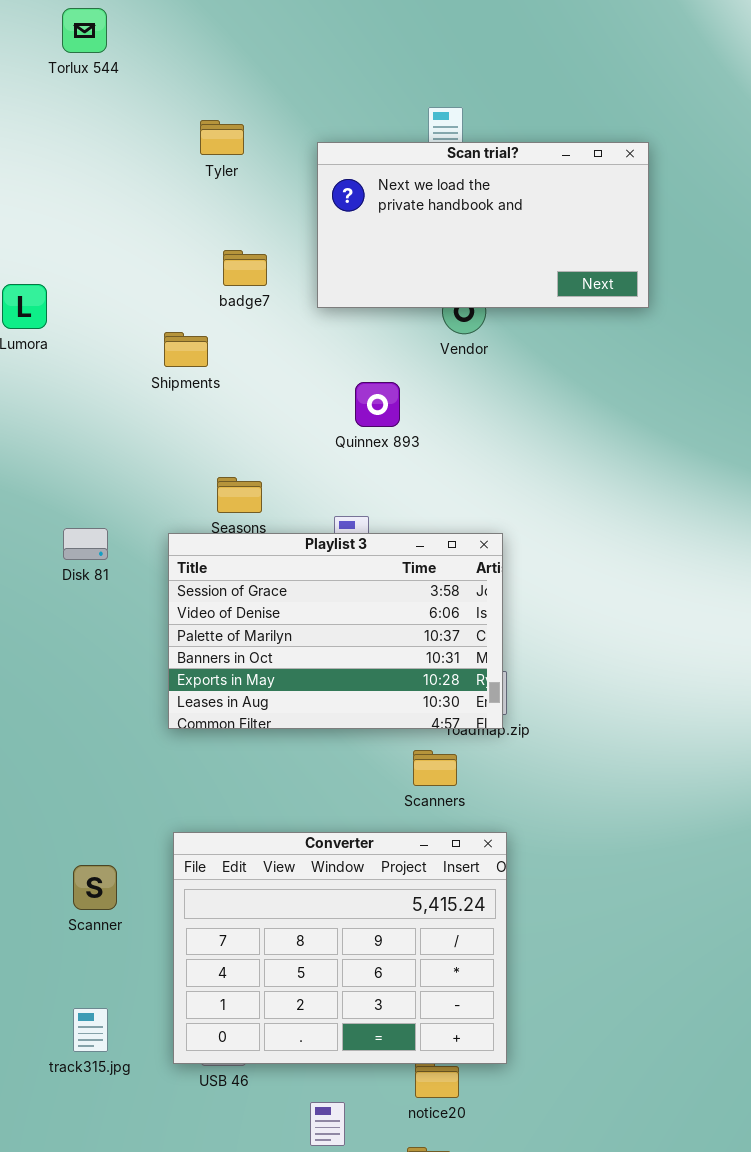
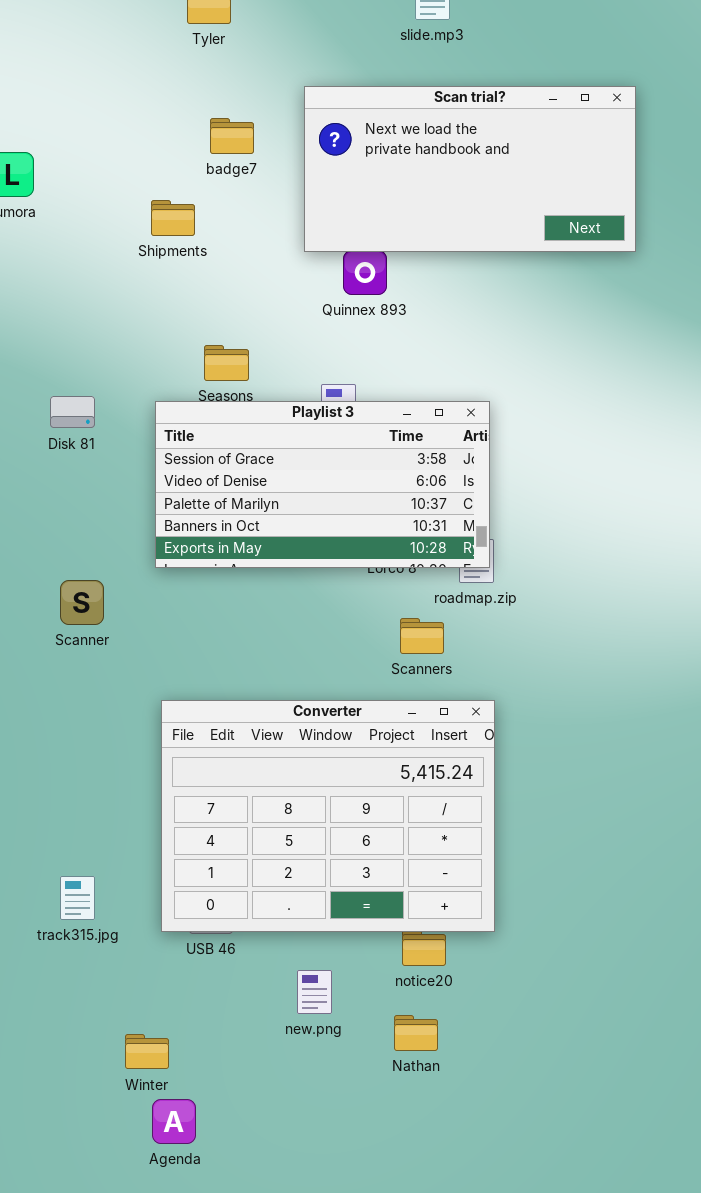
Scan trial?: [317,142,649,308] -> [304,86,636,252], moved
Playlist 3: [168,533,503,729] -> [155,401,490,568], resized
Scanner: [73,865,117,910] -> [60,580,104,625], moved

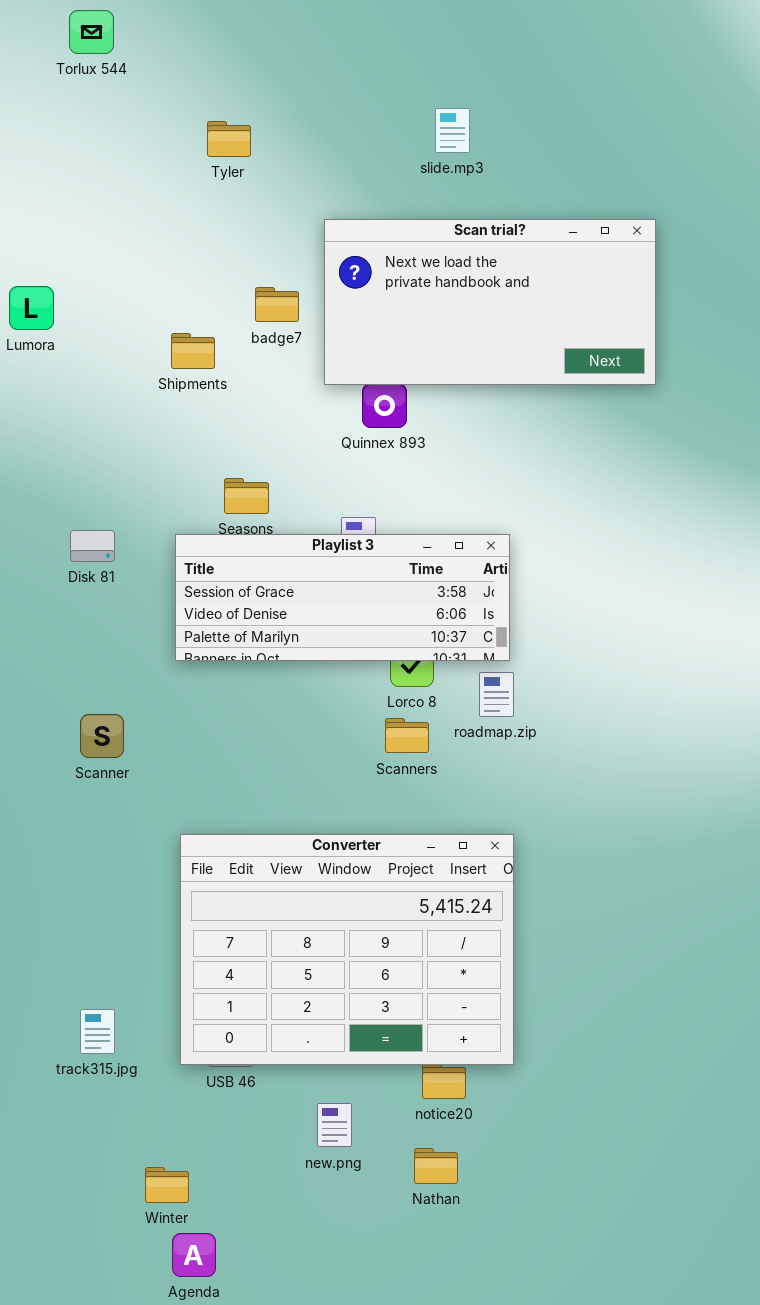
badge7: [210,118,254,154] -> [255,287,299,322], moved
Playlist 3: [155,401,490,568] -> [175,534,510,661], resized
Scanners: [400,618,444,654] -> [385,718,429,753], moved

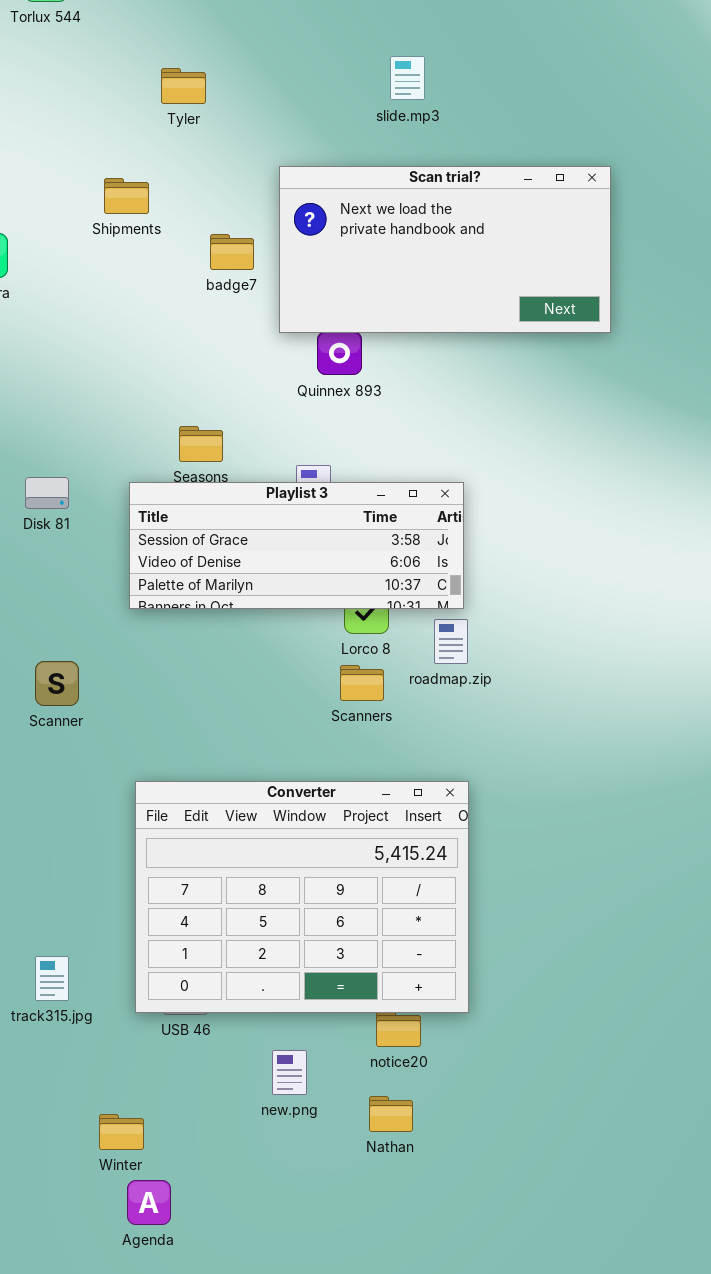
Shipments: [171,333,215,369] -> [104,178,149,214], moved

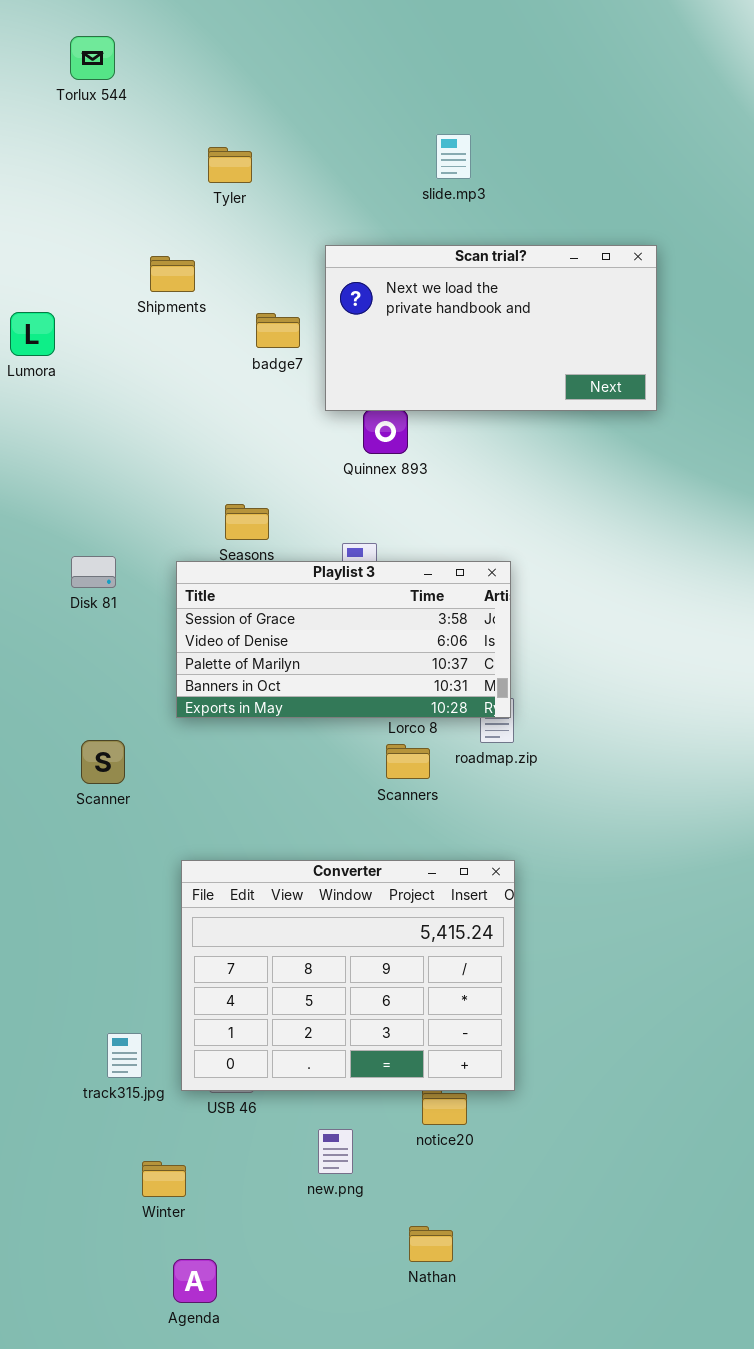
Playlist 3: [129,482,464,609] -> [176,561,511,718], resized
track315.jpg: [35,956,69,1001] -> [107,1033,142,1078], moved
Nathan: [369,1096,413,1132] -> [409,1226,453,1262], moved
Winter: [99,1114,144,1150] -> [142,1161,186,1197], moved

